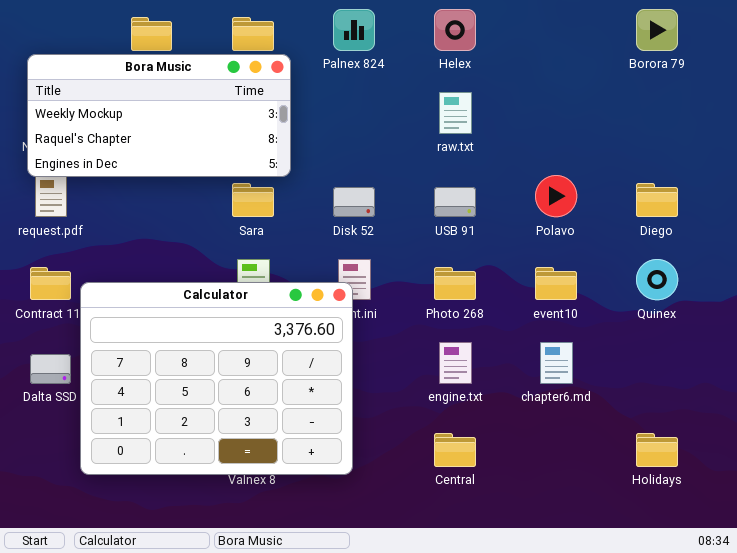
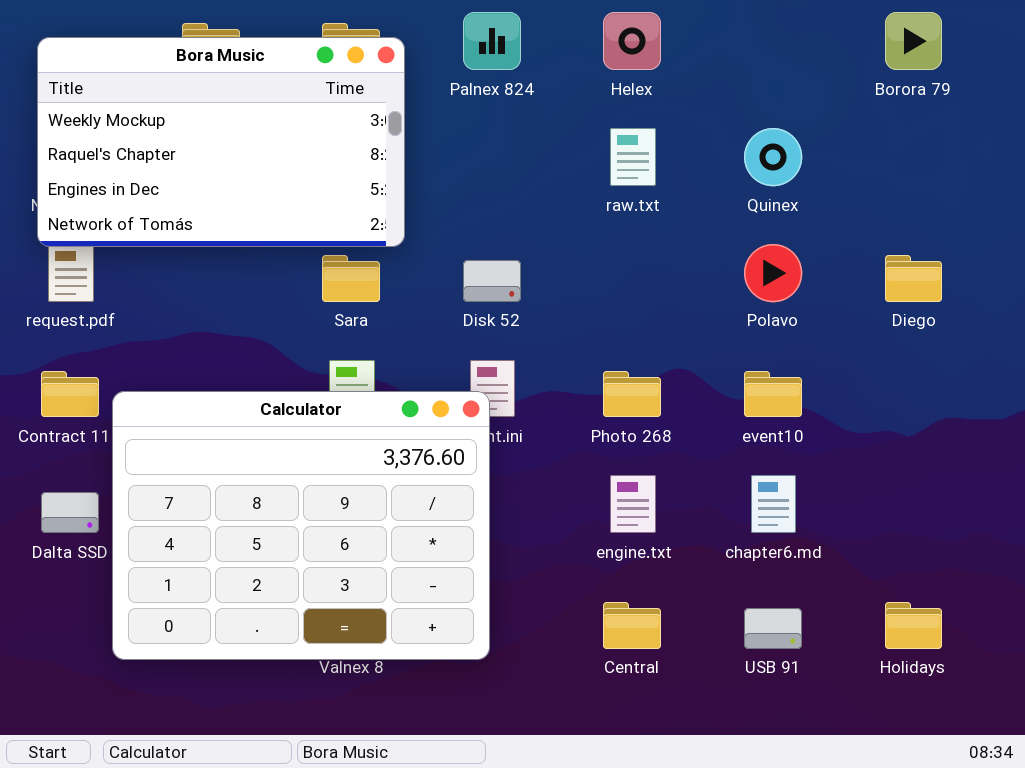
Bora Music: [27,54,291,177] -> [37,37,405,247], resized
USB 91: [434,187,476,217] -> [744,608,802,649], moved
Quinex: [636,259,678,300] -> [744,128,802,186], moved

